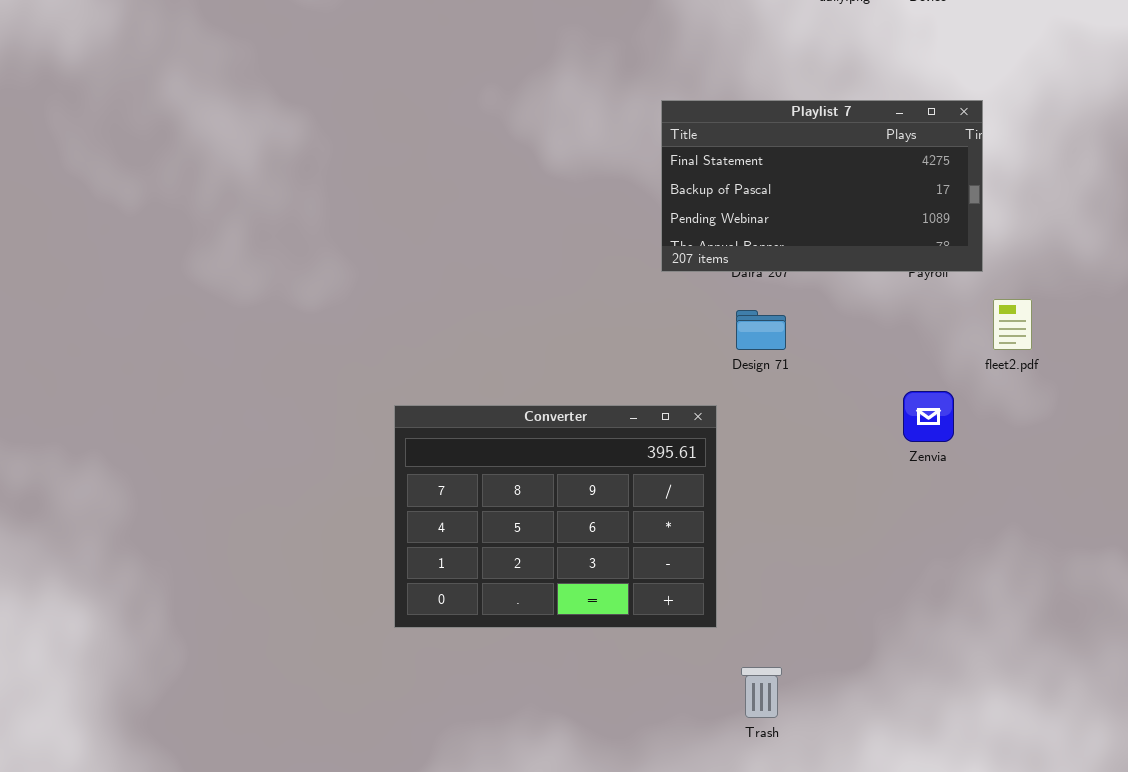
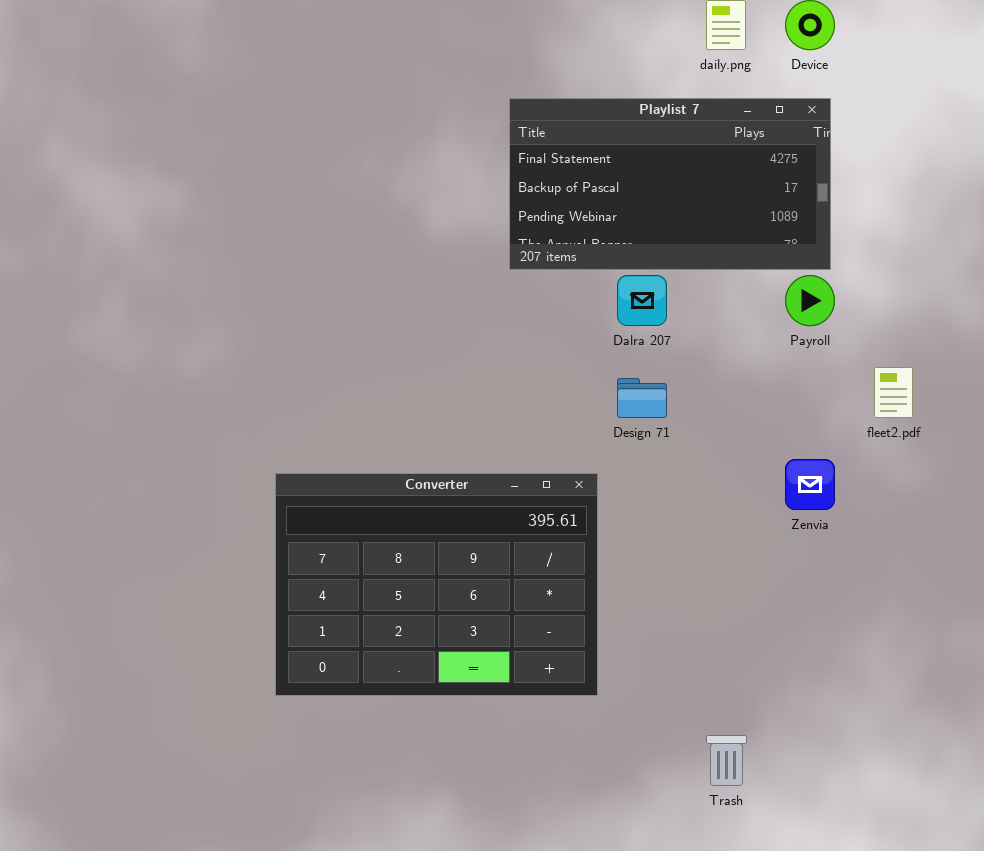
Playlist 7: [661,100,983,272] -> [509,98,831,270], moved
Trash: [741,667,782,718] -> [706,735,747,786], moved

